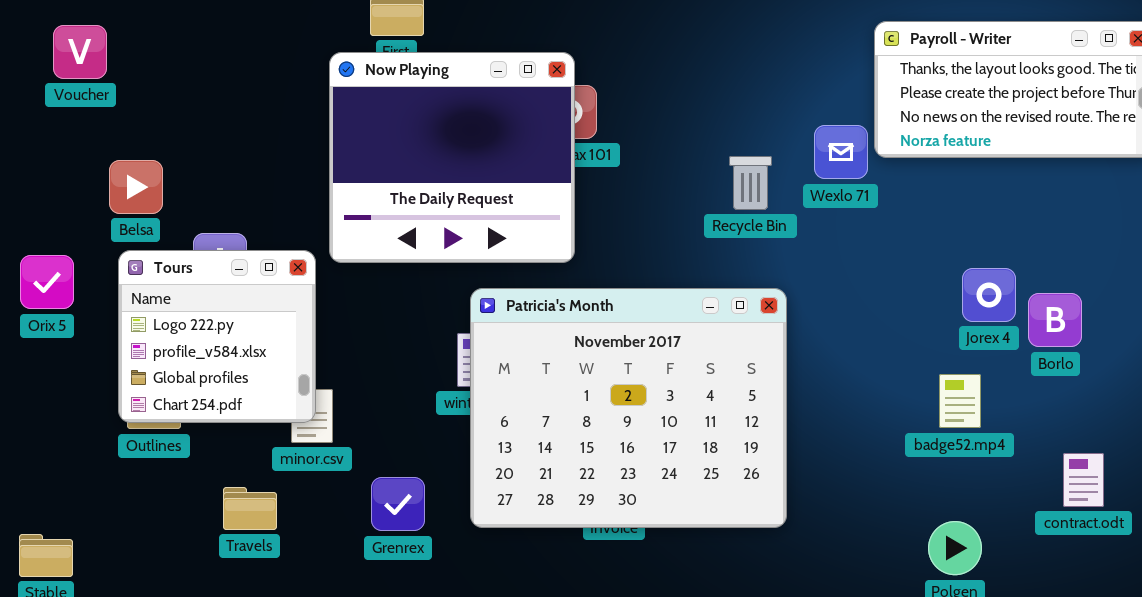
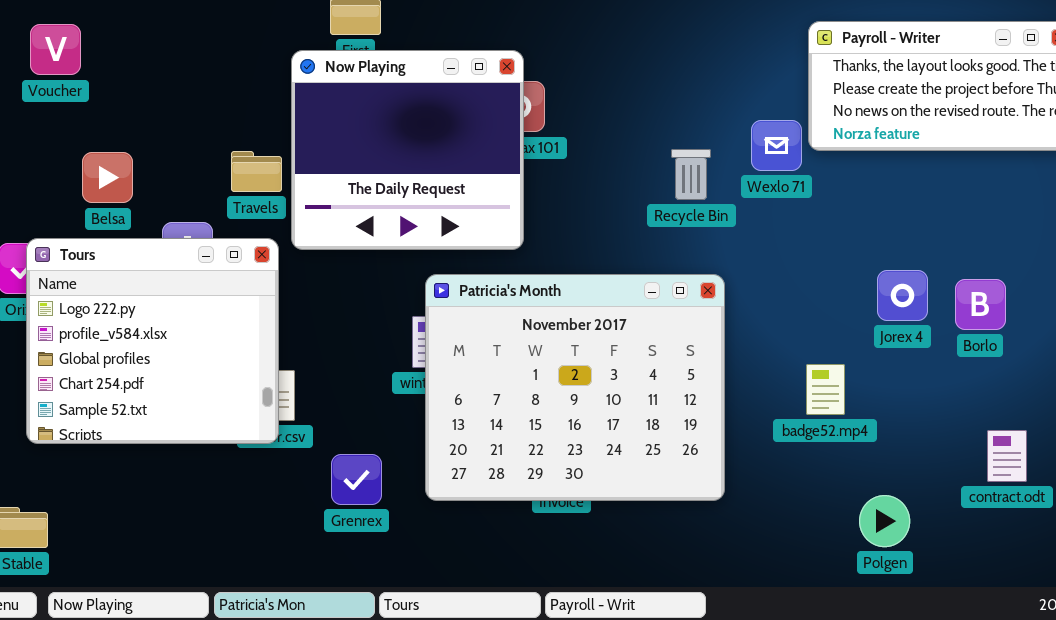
Tours: [118,250,316,423] -> [26,238,279,444], resized
Jorex 4: [962,268,1016,322] -> [877,270,928,321], moved
badge52.mp4: [939,374,981,428] -> [806,364,845,415], moved
Travels: [223,487,277,530] -> [231,151,282,192], moved

